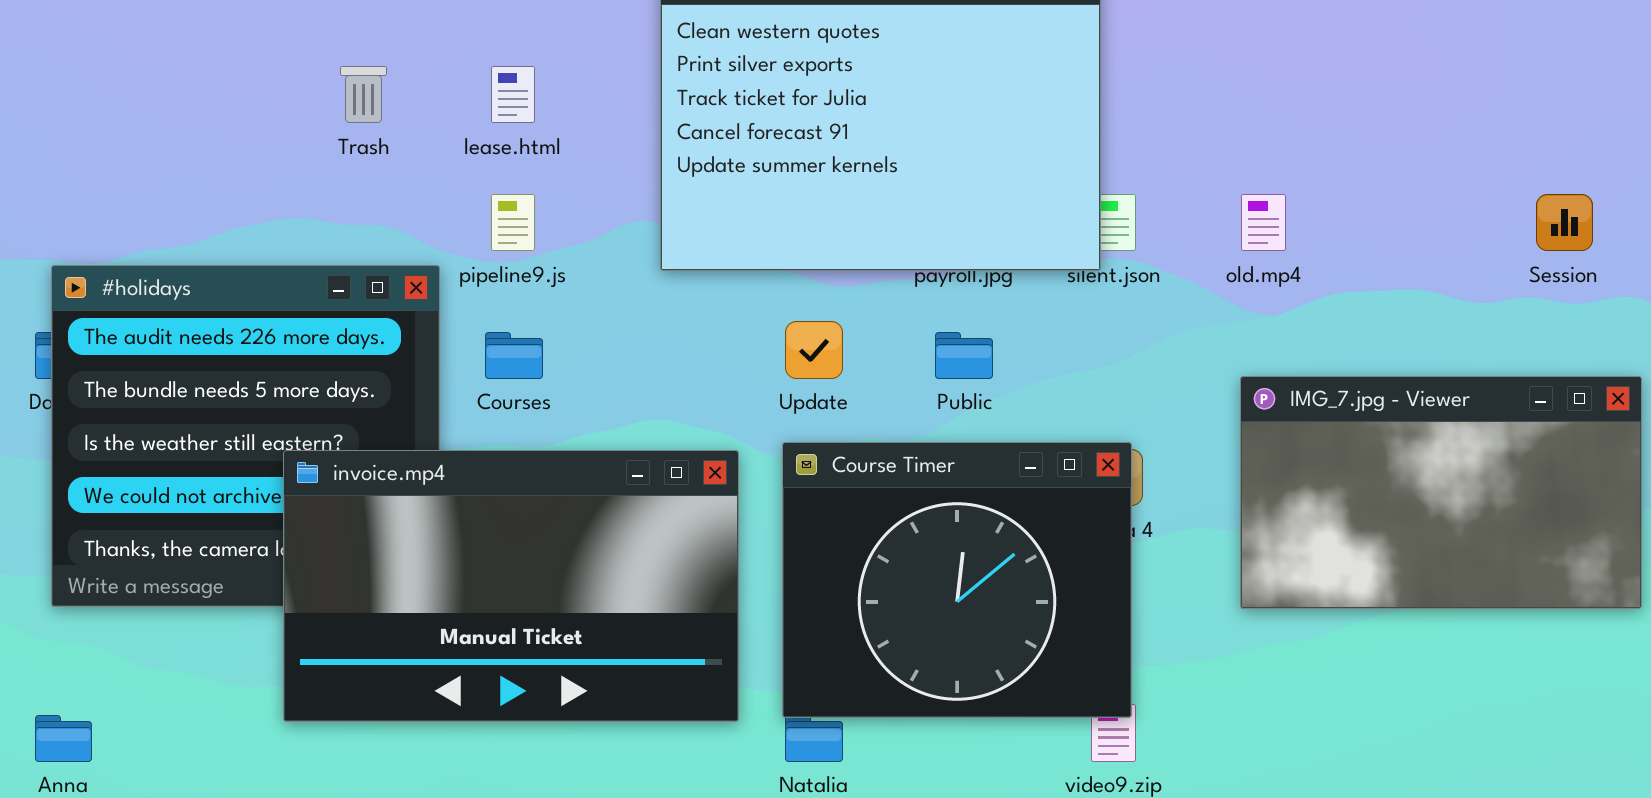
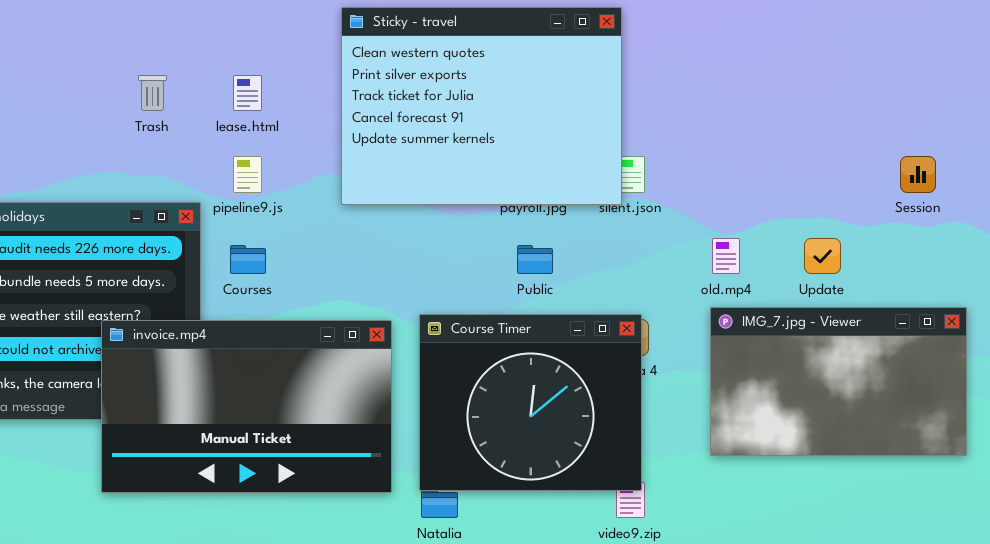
old.mp4: [1241,194,1286,251] -> [712,238,740,274], moved
Update: [785,321,843,379] -> [804,238,841,274], moved
IMG_7.jpg - Viewer: [1240,376,1642,609] -> [710,307,967,456], moved

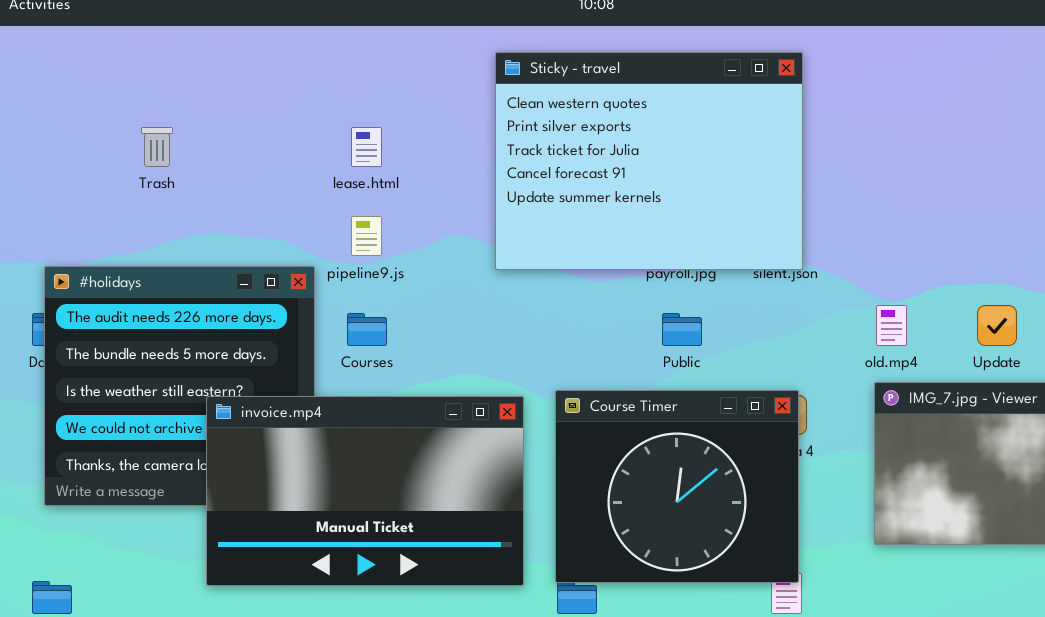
Sticky - travel: [341,7,622,205] -> [495,52,803,270], moved
Trash: [138,75,167,111] -> [141,127,173,167], moved

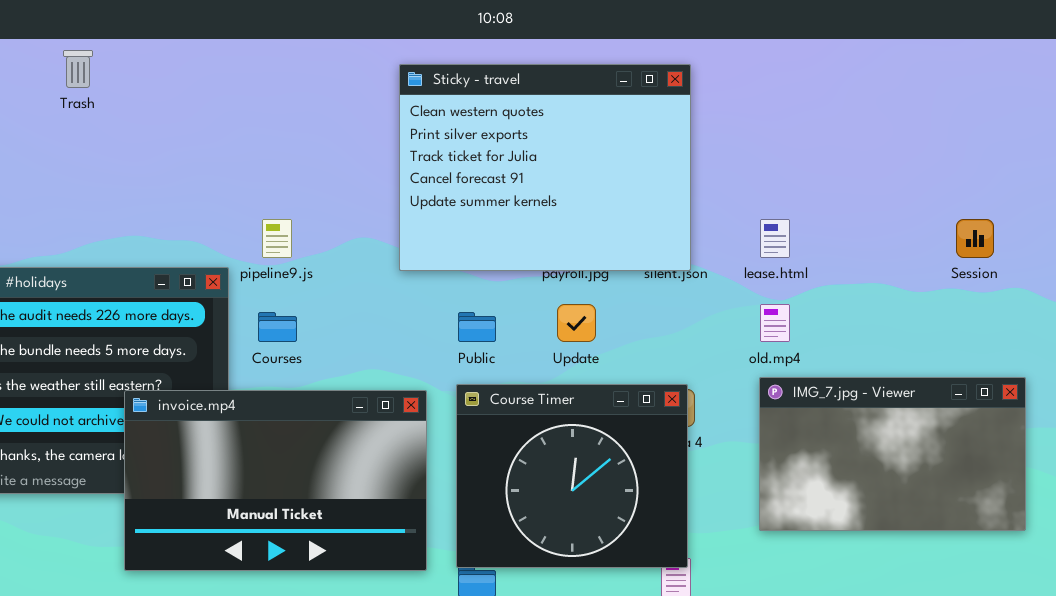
Trash: [141,127,173,167] -> [63,50,93,88], moved
lease.html: [351,127,382,167] -> [760,219,790,258], moved
Update: [977,305,1017,346] -> [557,304,596,342], moved
Public: [662,313,702,346] -> [458,312,496,342], moved

